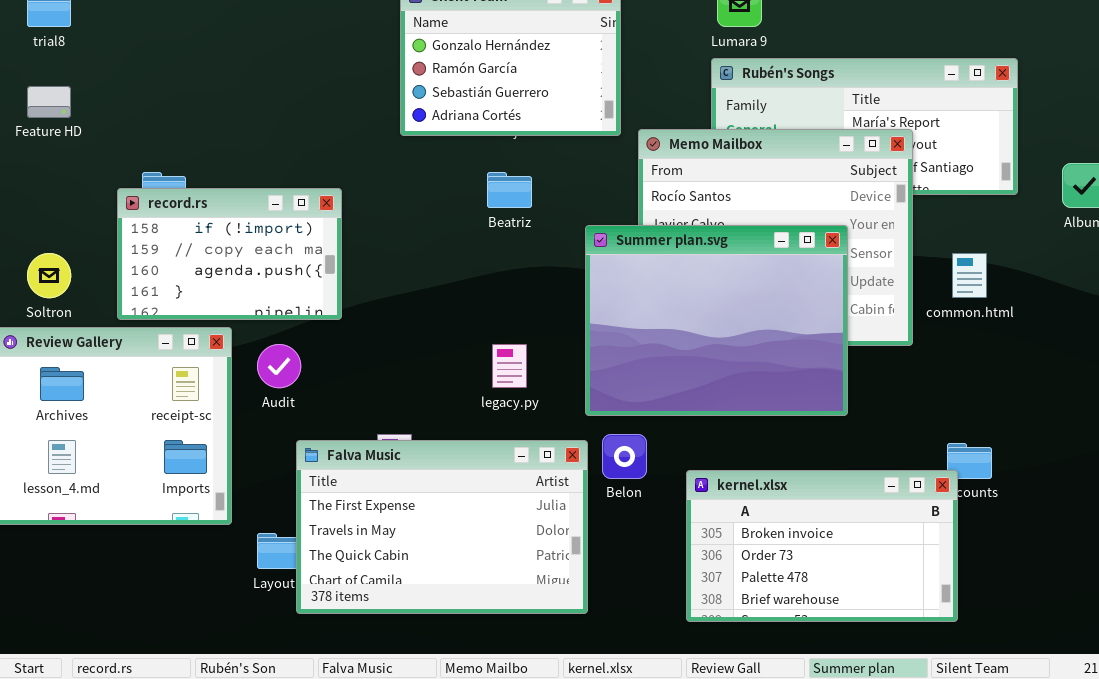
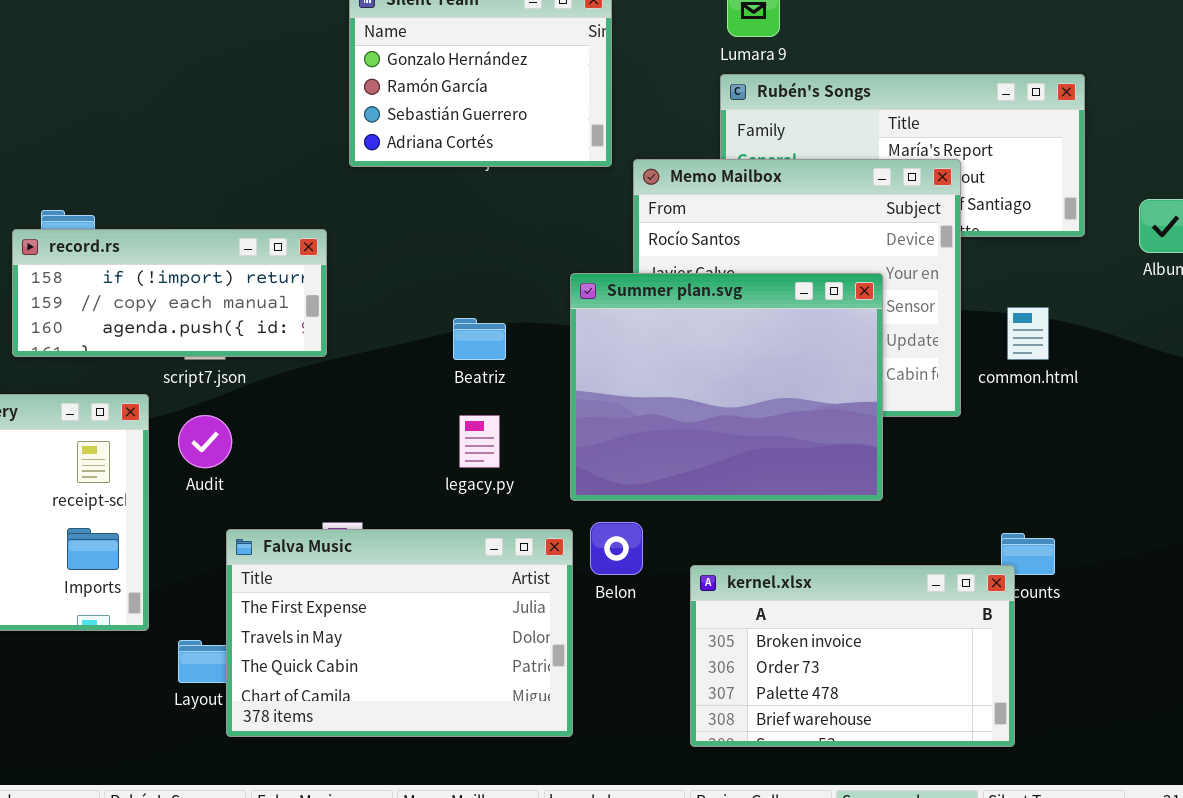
Beatriz: [487,172,532,208] -> [453,318,506,360], moved
record.rs: [117,188,342,320] -> [12,229,327,357], resized

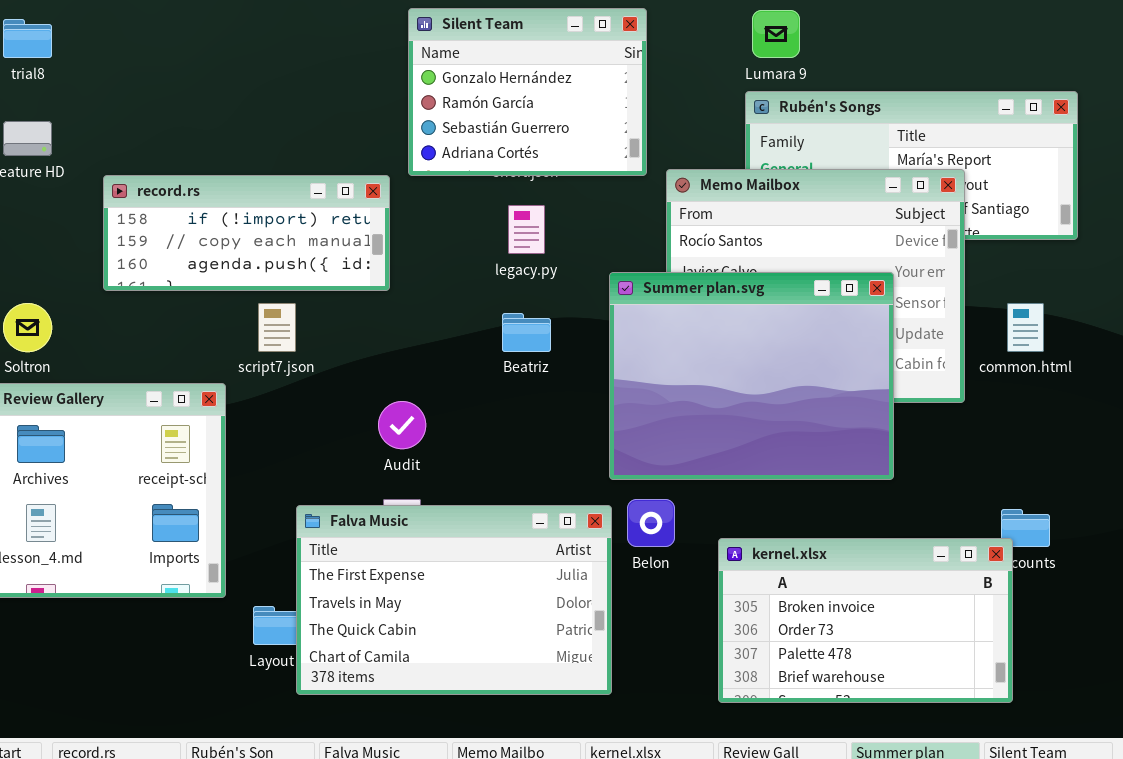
record.rs: [12,229,327,357] -> [103,175,390,291], moved
Audit: [178,415,232,468] -> [378,401,426,449], moved
legacy.py: [459,415,500,468] -> [508,205,545,254], moved

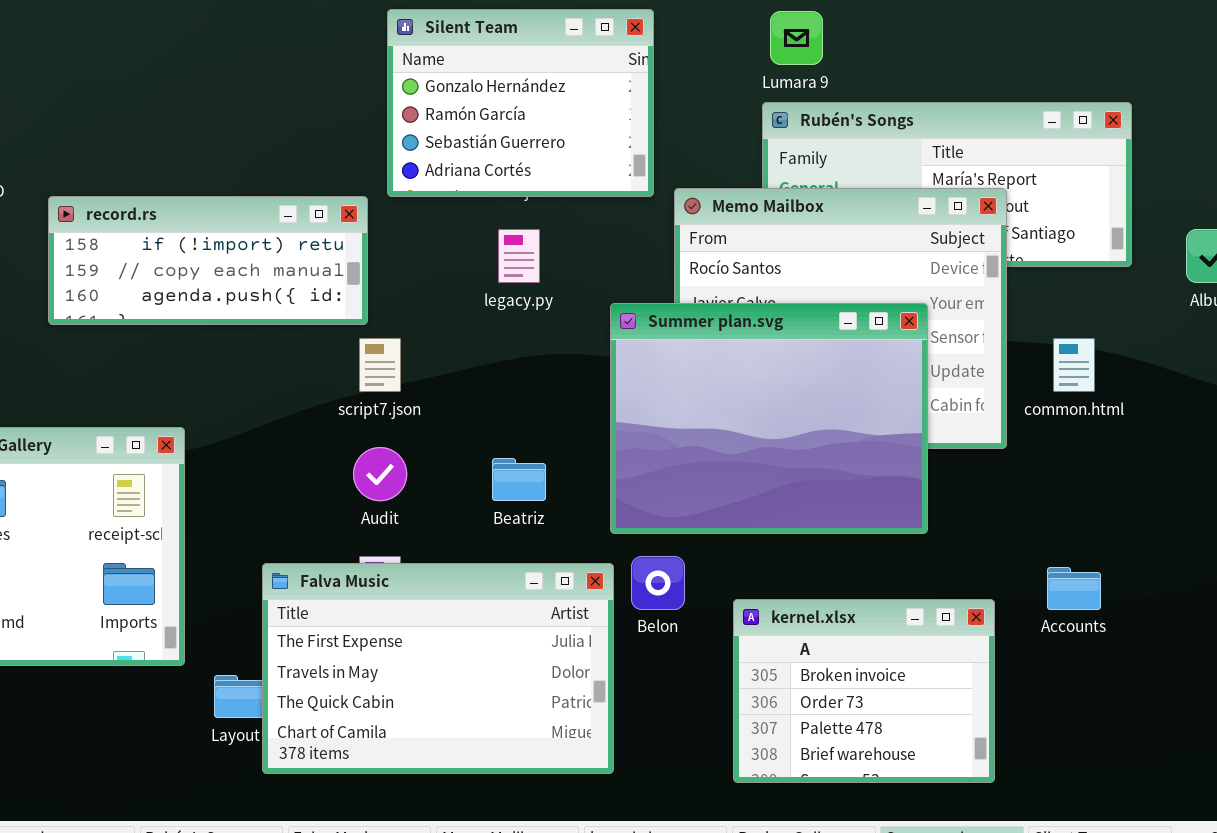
script7.json: [258,303,296,352] -> [359,338,401,392], moved
Beatriz: [502,313,551,352] -> [492,458,546,501], moved
kernel.xlsx: [718,538,1013,703] -> [733,599,995,783], resized

